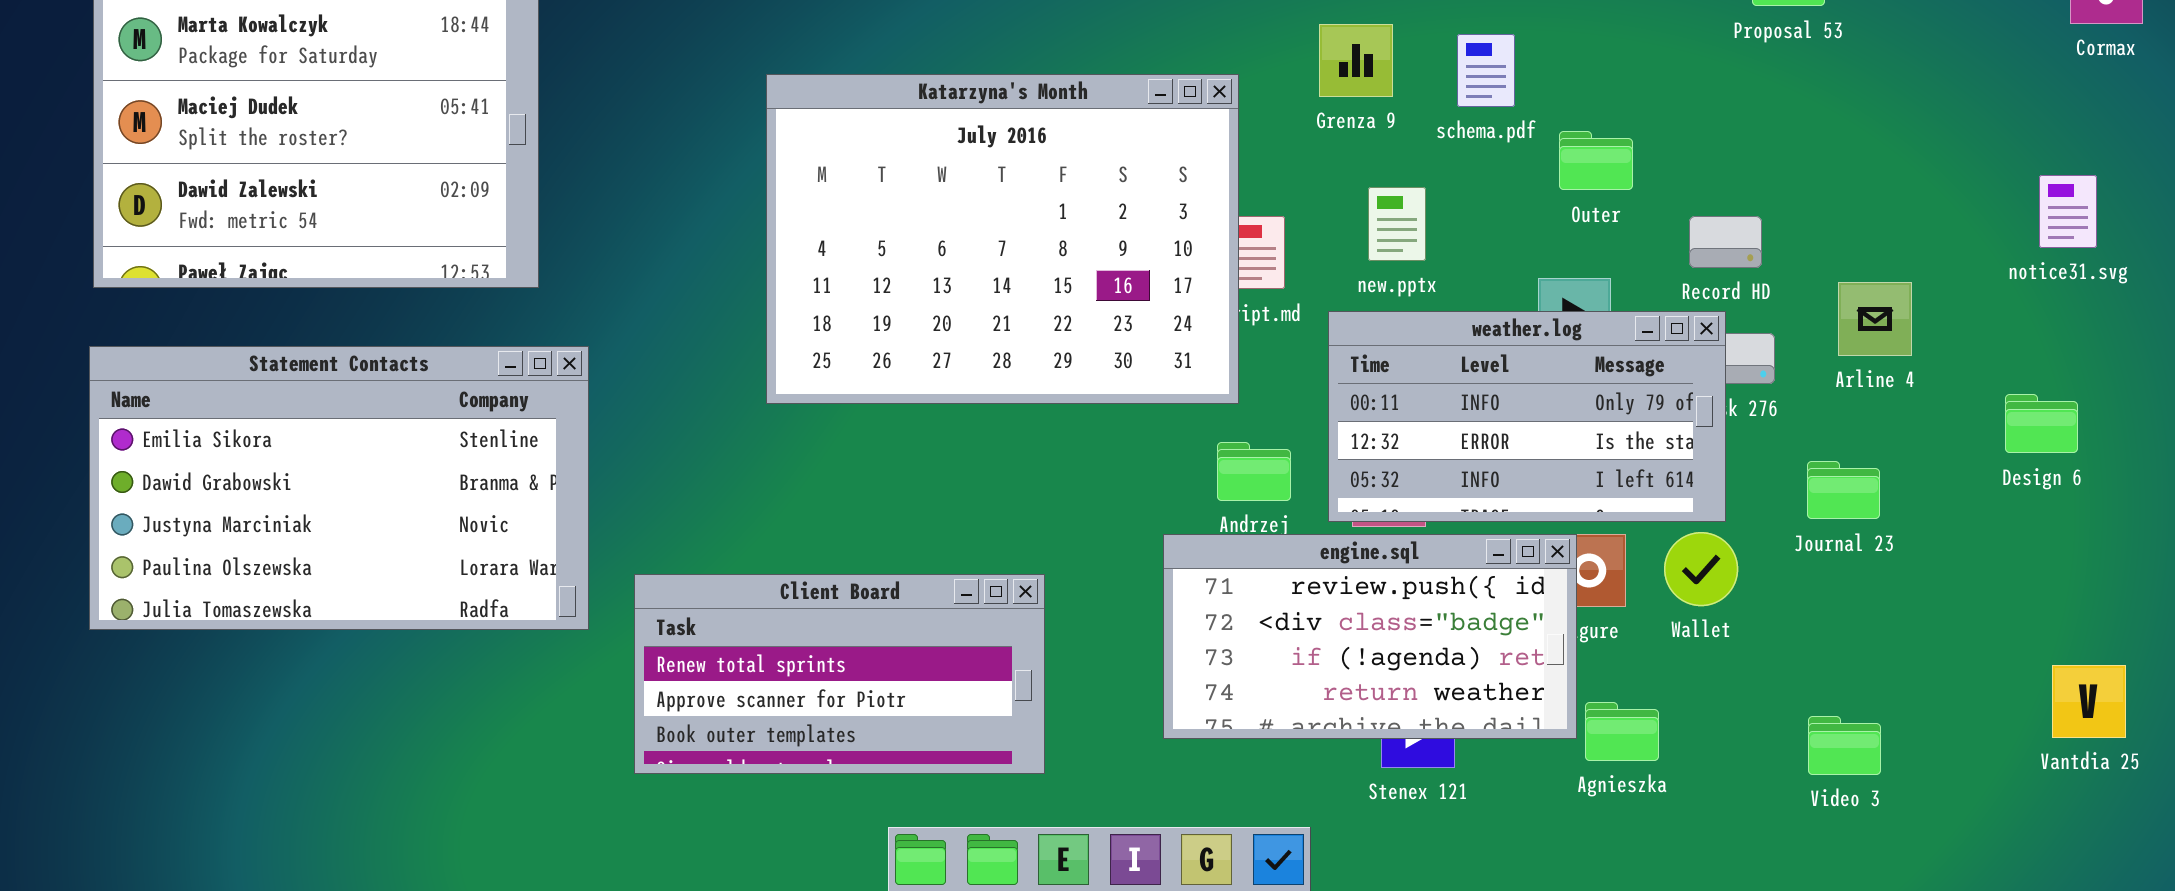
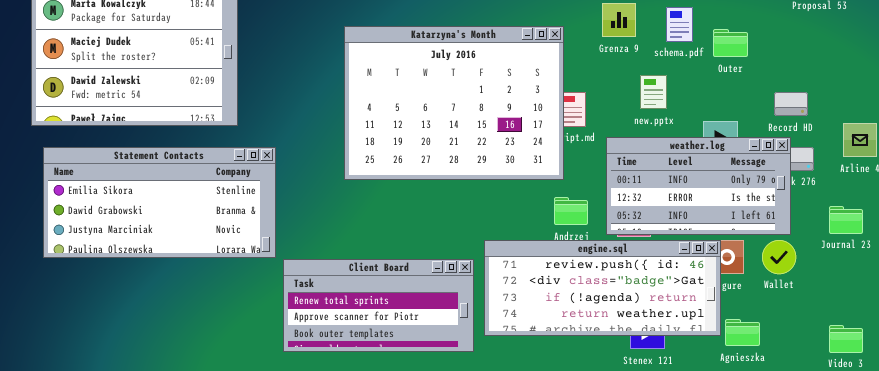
Outer: [1559,131,1633,190] -> [713,29,748,57], moved
new.pptx: [1368,187,1426,261] -> [640,75,667,109], moved
Statement Contacts: [89,346,589,630] -> [43,147,276,258], moved, resized
engine.sql: [1163,534,1577,739] -> [484,240,721,336], resized

